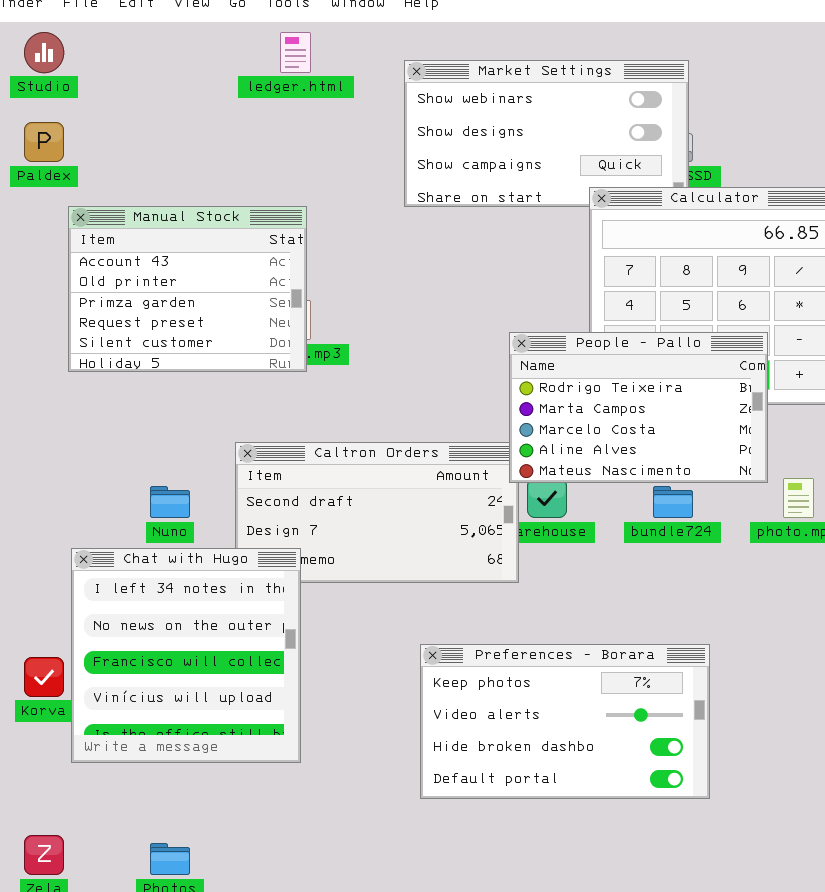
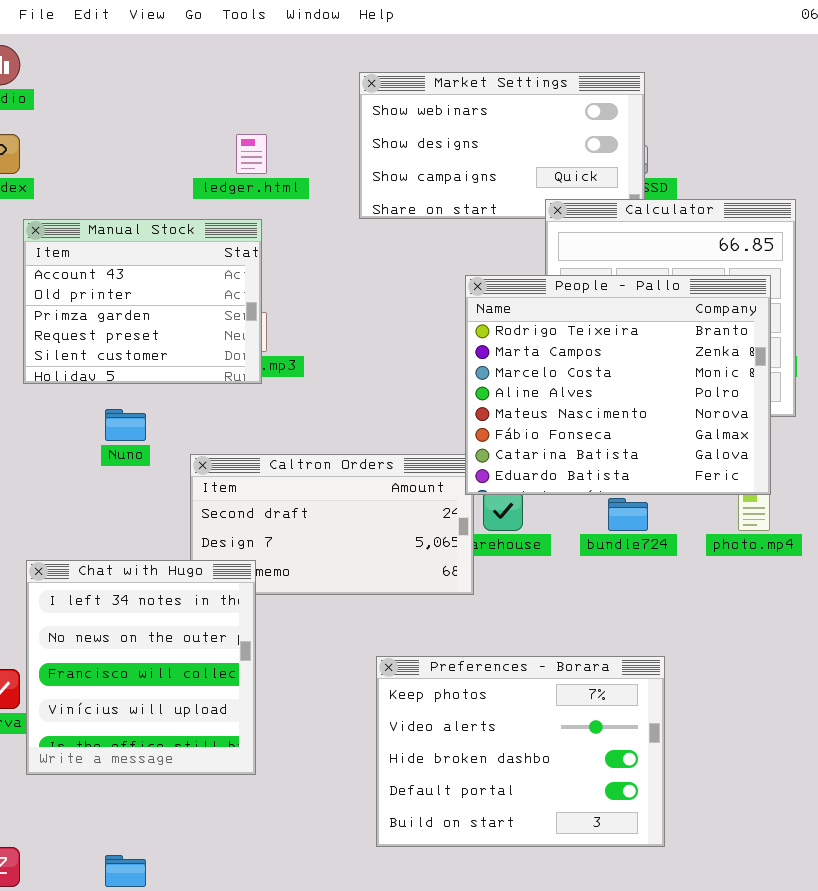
ledger.html: [280,32,311,73] -> [236,134,267,174], moved
People - Pallo: [509,332,768,483] -> [465,275,771,495], resized
Nuno: [150,486,190,518] -> [105,409,146,441], moved
Preferences - Borara: [420,644,710,799] -> [376,656,665,847], resized

